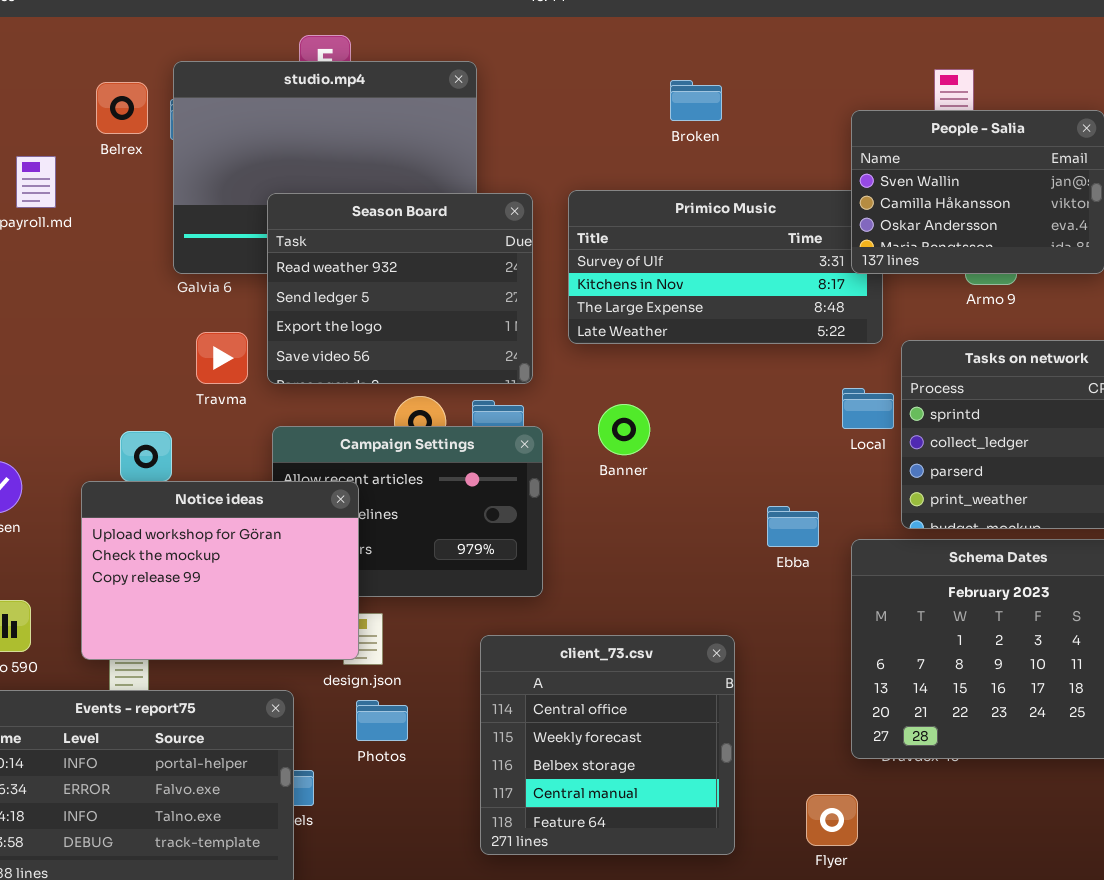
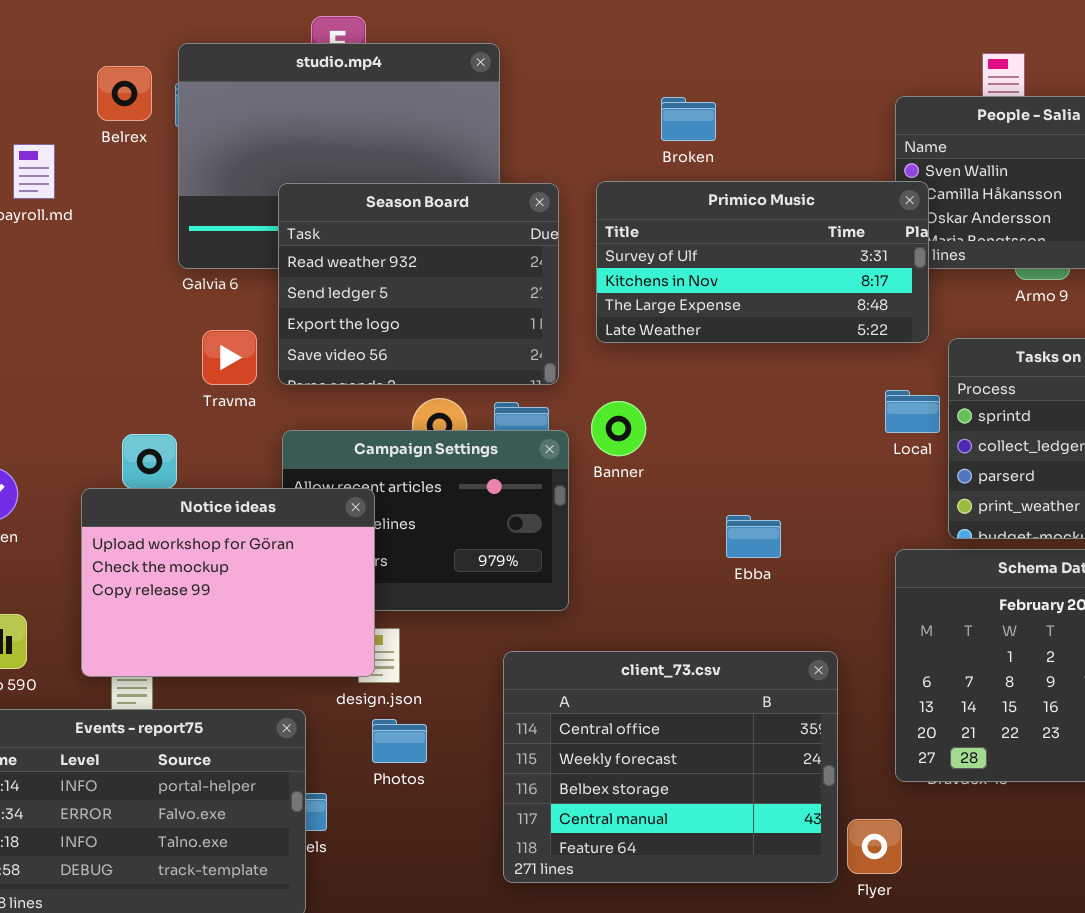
Broken: [670,80,722,121] -> [661,97,716,141], moved
Primico Music: [568,190,883,344] -> [596,181,929,343], raised
Banner: [598,404,650,455] -> [591,401,646,456], moved
Ebba: [767,506,819,547] -> [726,515,781,558], moved
client_73.csv: [480,635,735,855] -> [503,651,838,883], resized

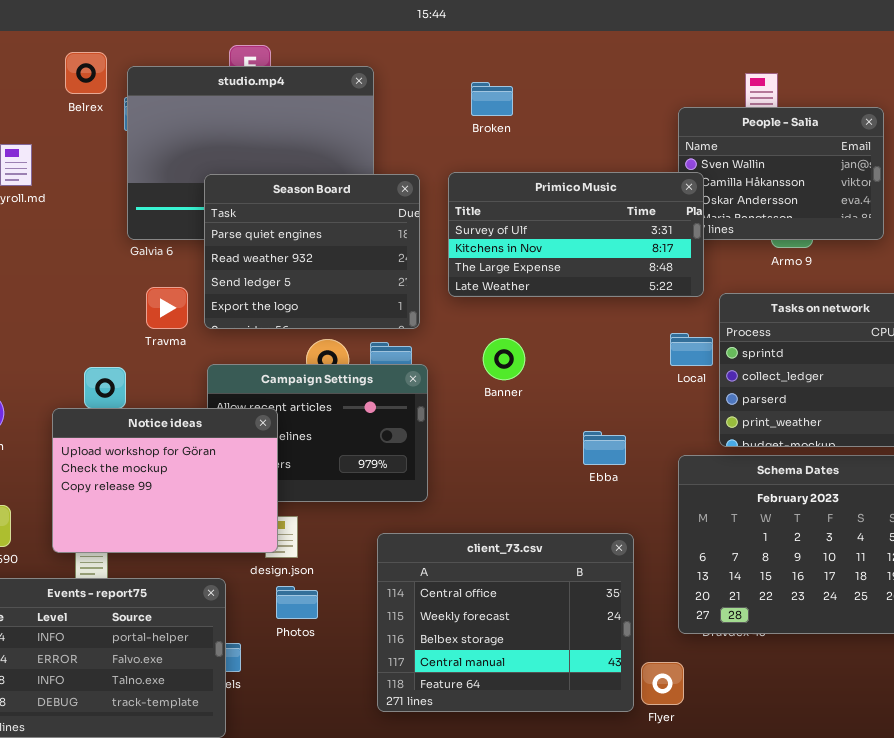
Belrex: [97,66,152,121] -> [65,52,107,94], moved
Broken: [661,97,716,141] -> [471,82,513,116], moved
Season Board: [278,183,559,385] -> [204,174,420,329], scrolled up 1 row
Banner: [591,401,646,456] -> [483,338,525,380], moved
Ebba: [726,515,781,558] -> [583,431,626,465], moved

